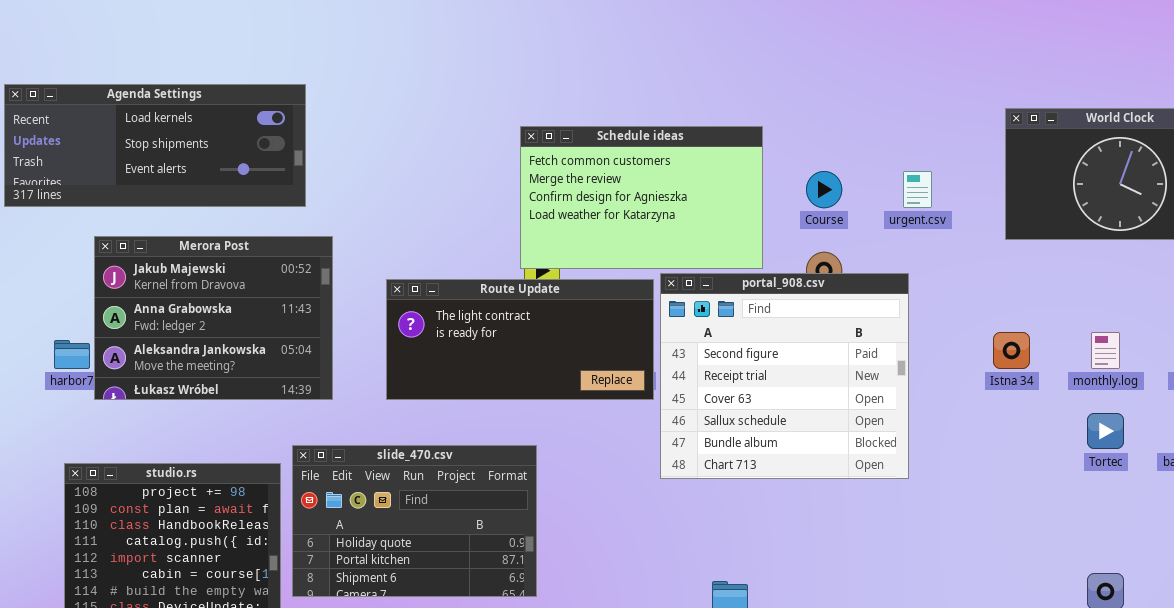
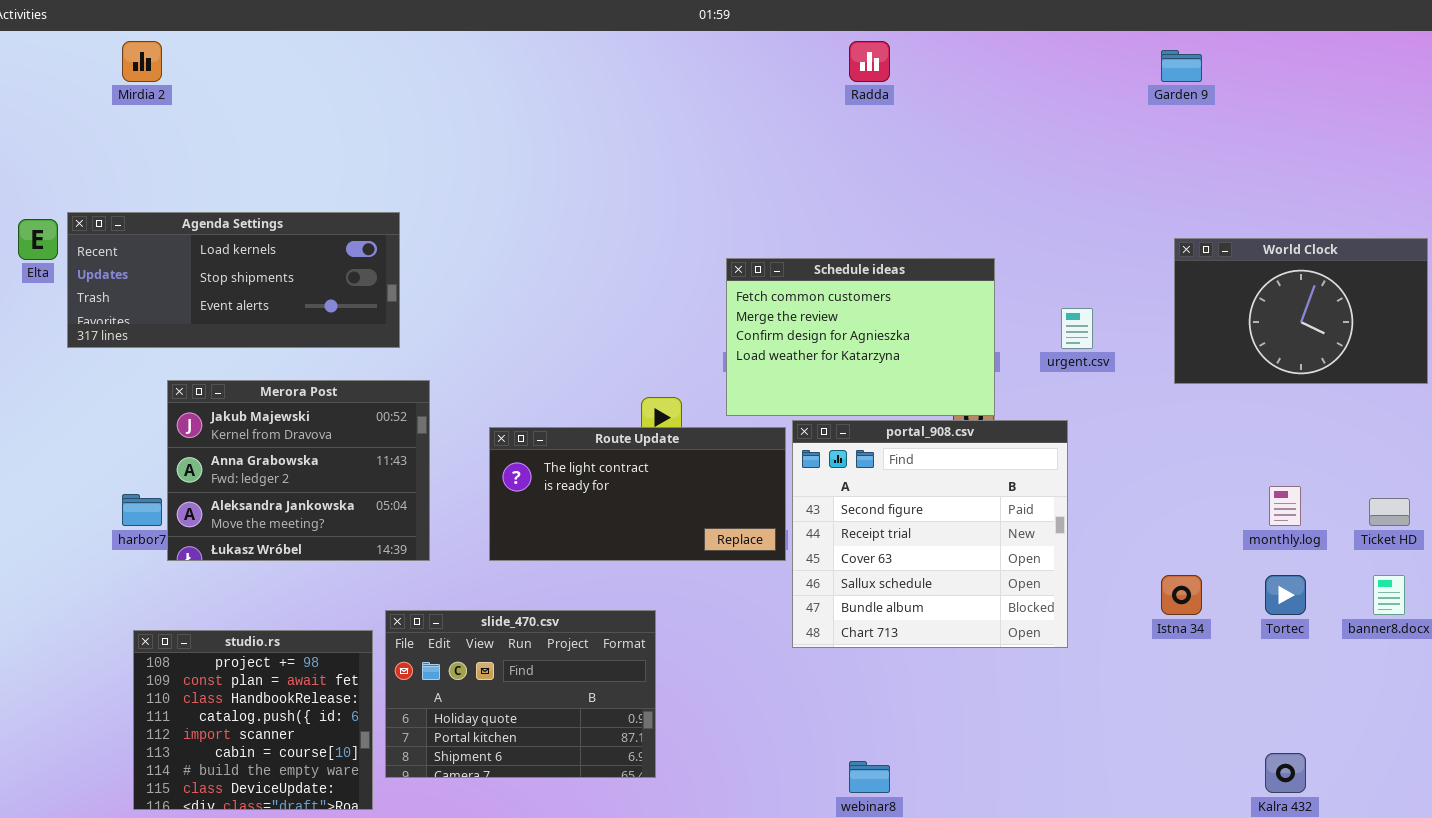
Schedule ideas: [520,126,763,269] -> [726,258,995,416], moved
Istna 34: [993,332,1030,369] -> [1161,575,1202,615], moved

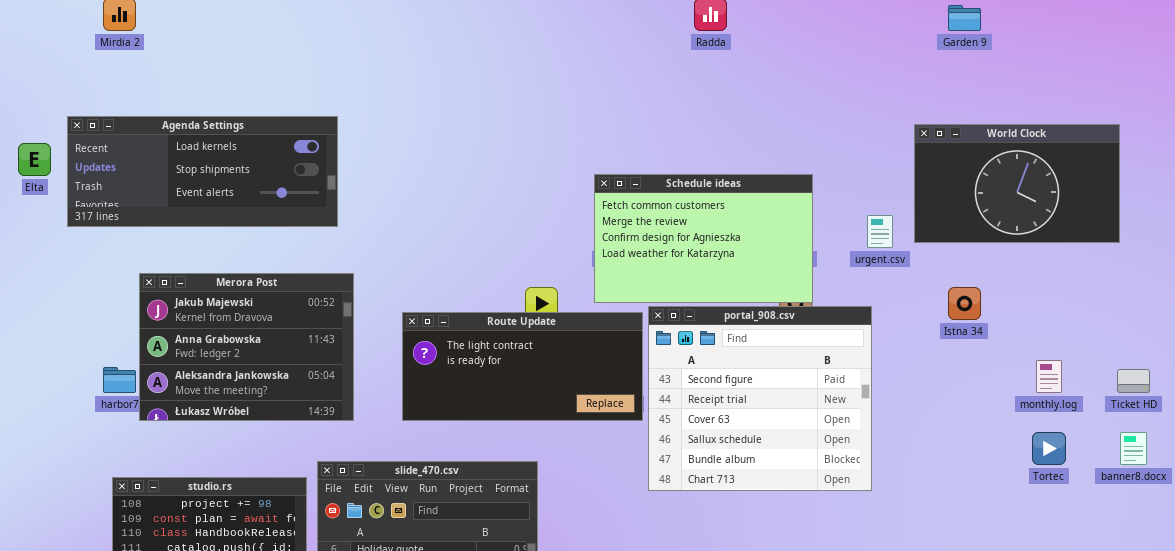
Agenda Settings: [67,212,400,348] -> [67,116,338,227], moved
World Clock: [1174,238,1428,384] -> [914,124,1120,243], moved
Istna 34: [1161,575,1202,615] -> [948,287,981,320], moved

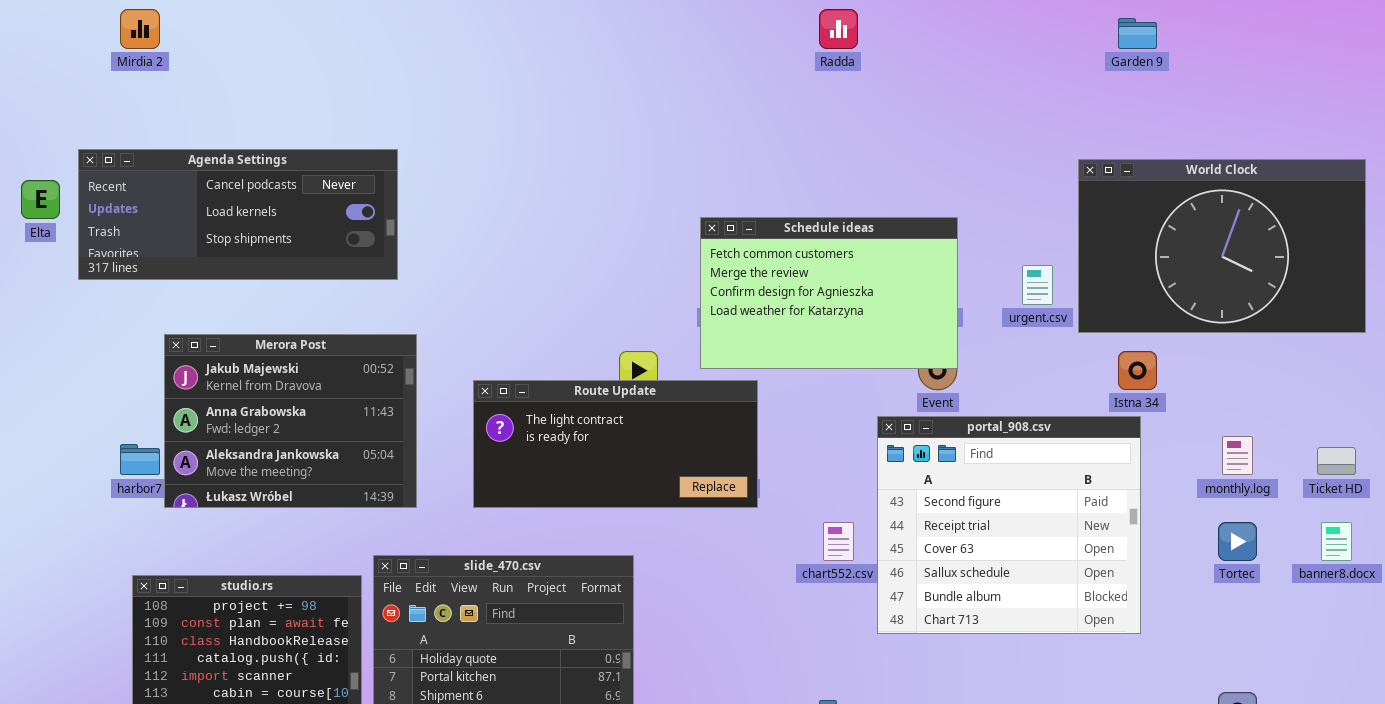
Agenda Settings: [67,116,338,227] -> [78,149,398,280], scrolled up 1 row
World Clock: [914,124,1120,243] -> [1078,159,1366,333], resized
portal_908.csv: [648,306,872,491] -> [877,416,1141,634], moved

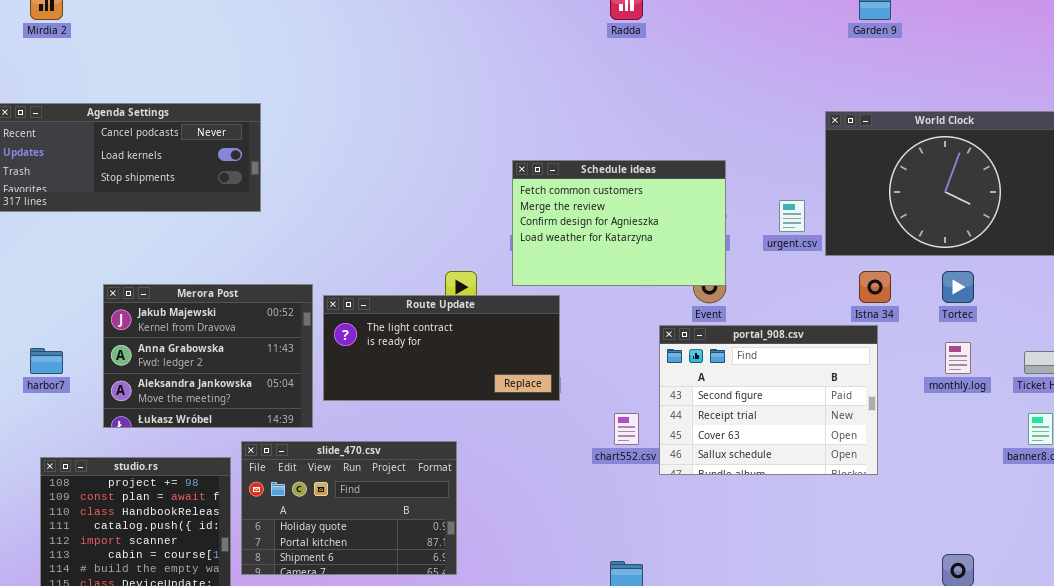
Merora Post: [164,334,417,508] -> [103,284,313,428], moved
portal_908.csv: [877,416,1141,634] -> [659,325,878,475], resized
Tortec: [1218,522,1257,561] -> [942,271,974,303], moved

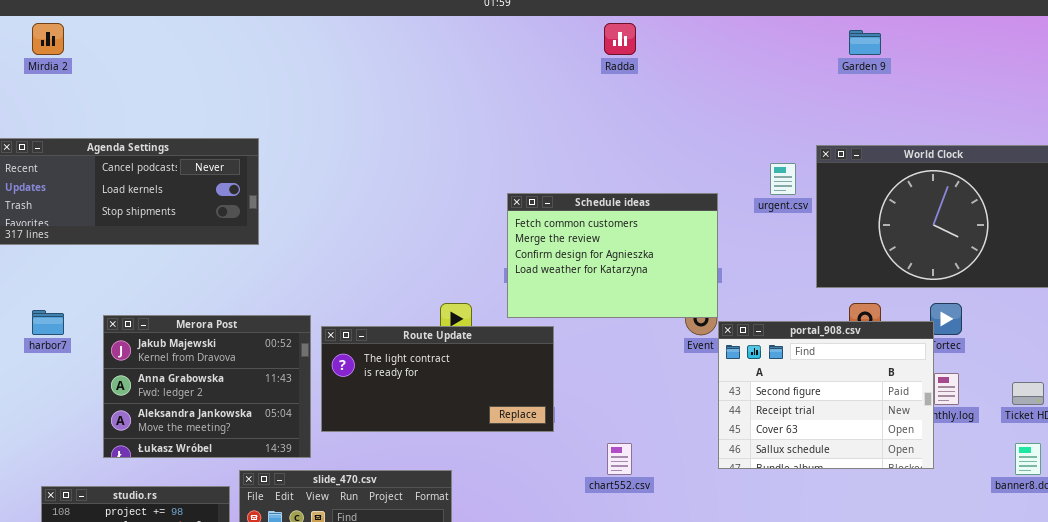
urgent.csv: [779,200,805,232] -> [770,163,796,195], moved
portal_908.csv: [659,325,878,475] -> [718,321,934,469], moved
harbor7: [30,348,63,374] -> [32,310,64,335], moved

